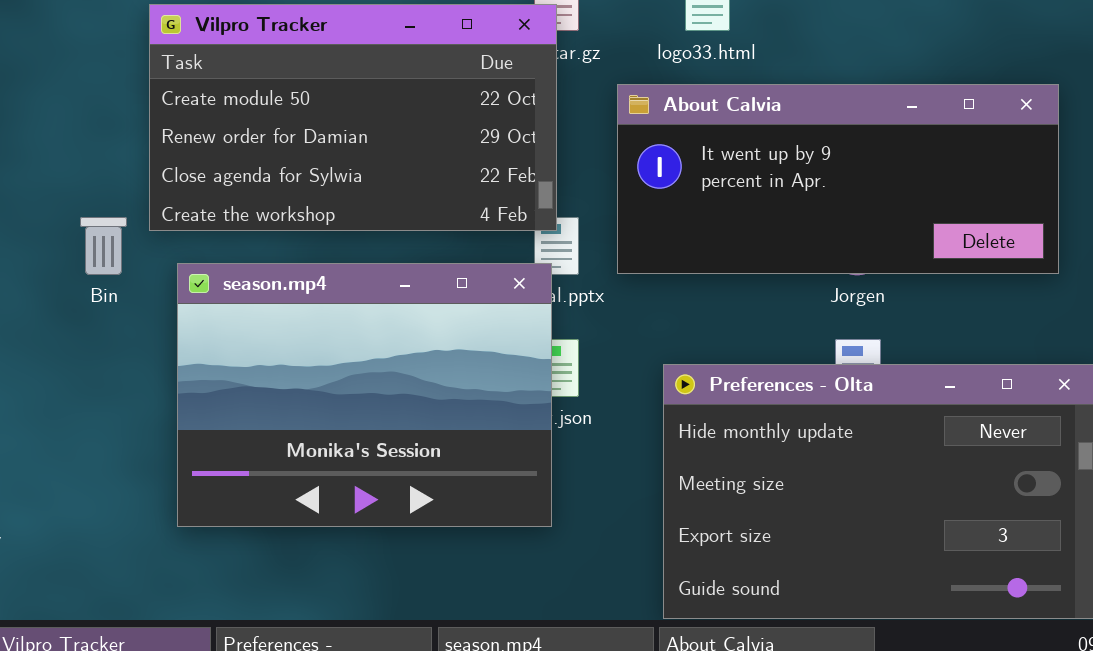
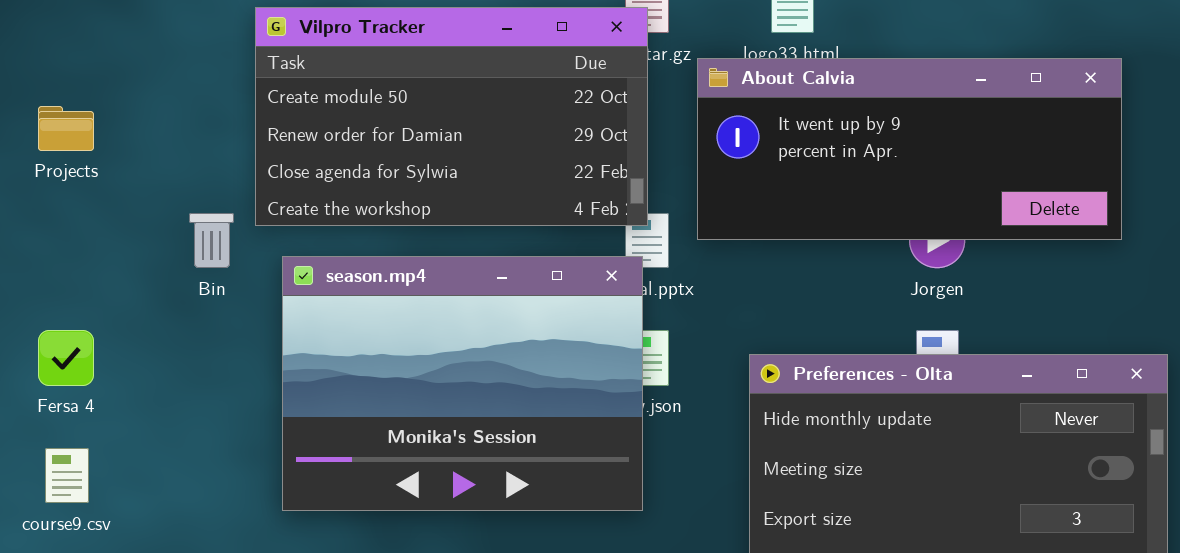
About Calvia: [617,84,1059,274] -> [697,58,1122,240], moved

